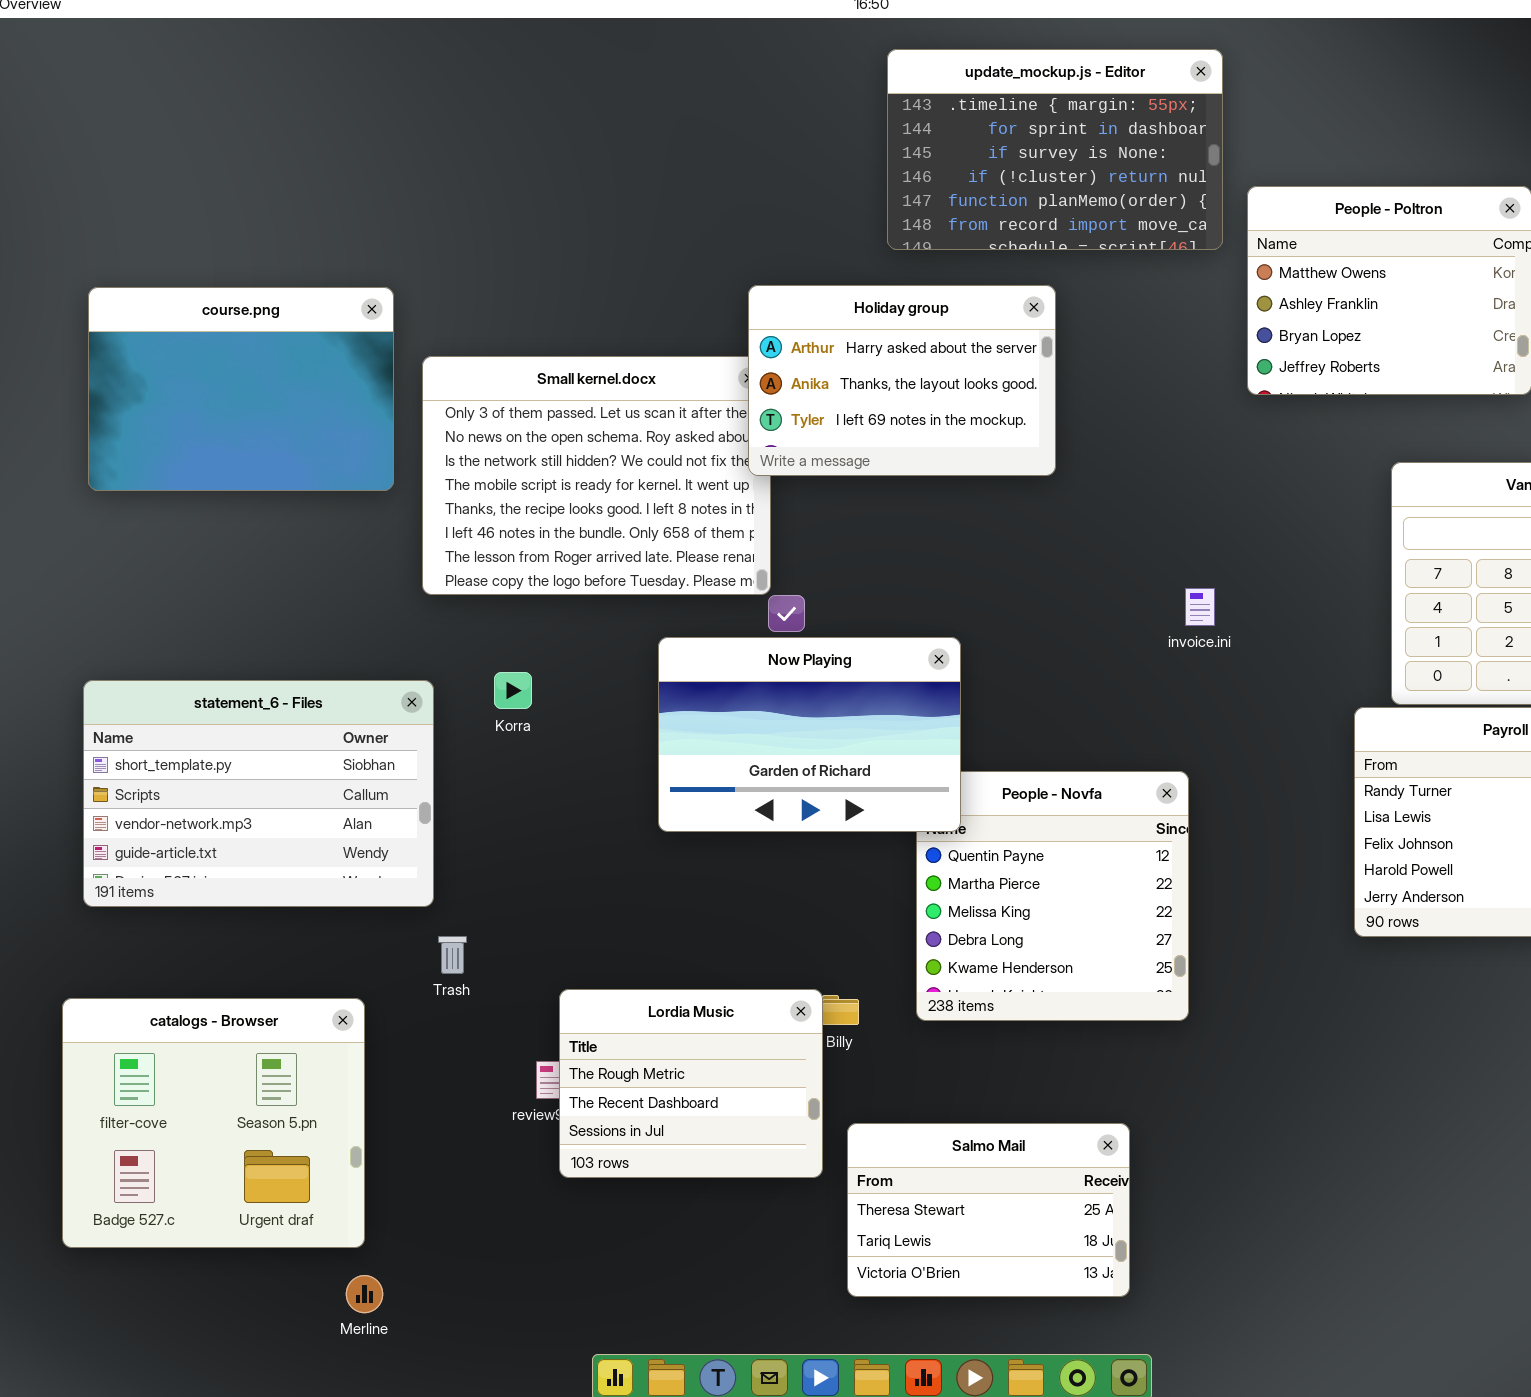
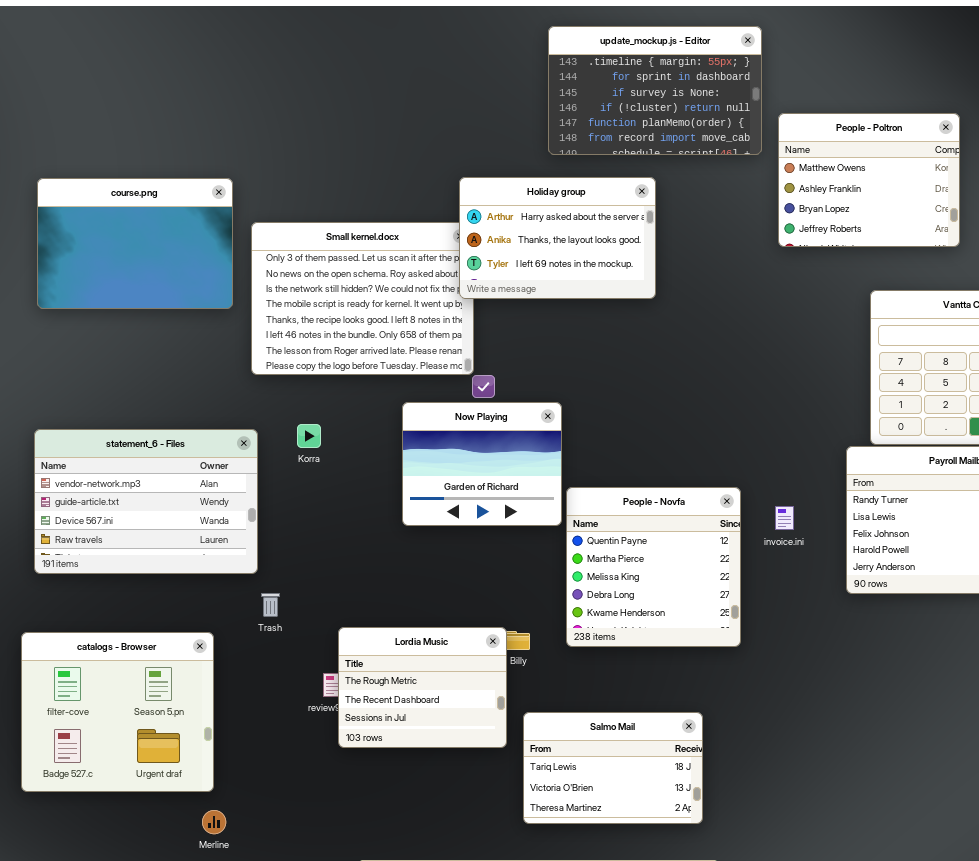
invoice.ini: [1185,588,1215,626] -> [775,506,794,530], moved
Now Playing: [658,637,961,832] -> [402,402,562,526], resized
statement_6 - Files: [83,680,434,907] -> [34,429,258,574], scrolled down 2 rows
Salmo Mail: [847,1123,1130,1297] -> [523,712,703,824], scrolled down 1 row

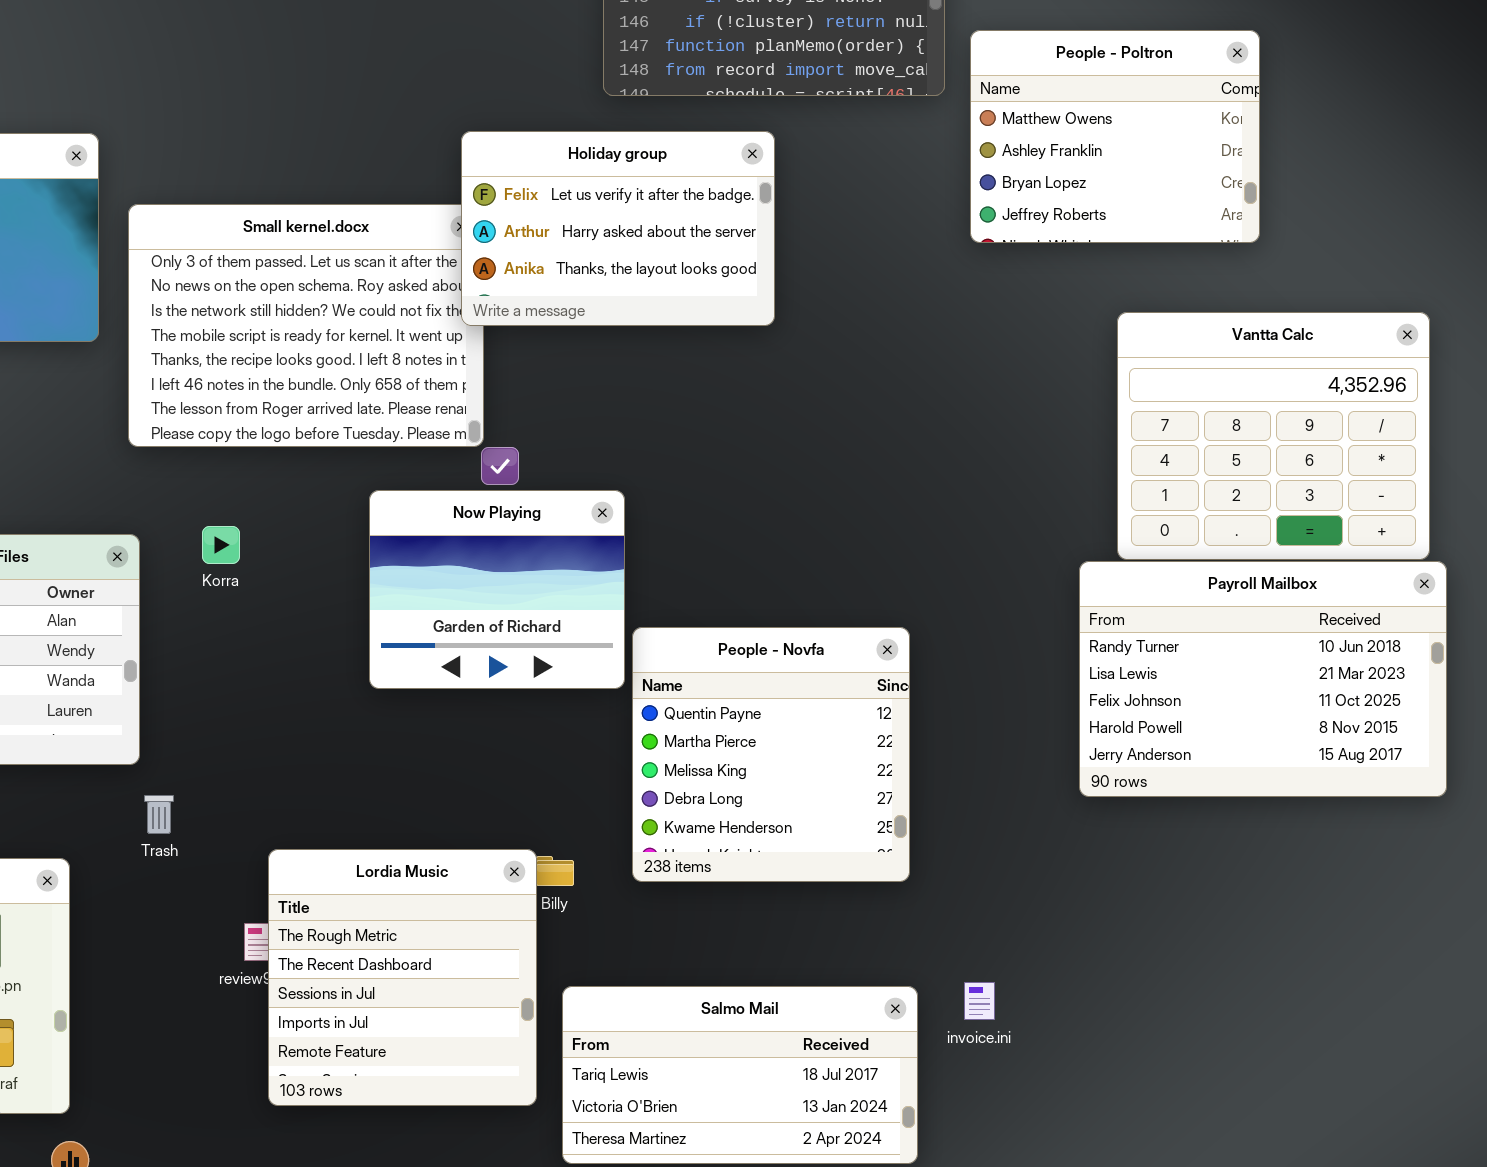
Holiday group: [459,177,656,299] -> [461,131,775,326], scrolled up 1 row
invoice.ini: [775,506,794,530] -> [964,982,995,1020], moved
Lordia Music: [338,627,507,748] -> [268,849,537,1106], resized
Salmo Mail: [523,712,703,824] -> [562,986,918,1164], resized

